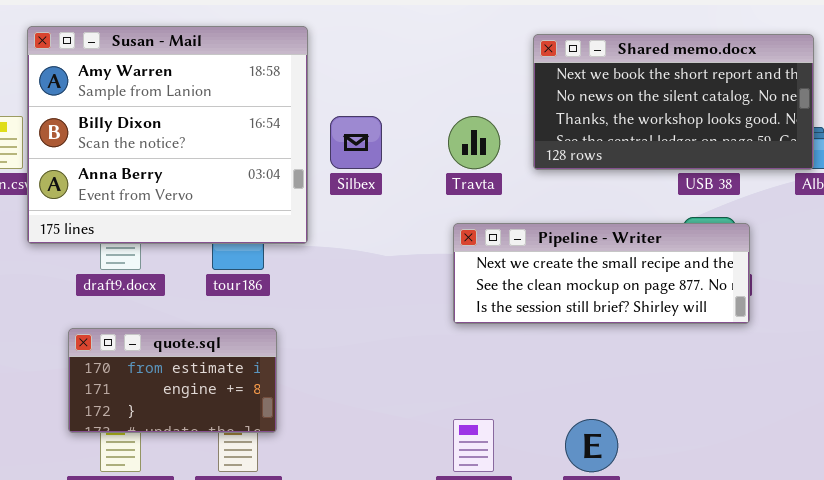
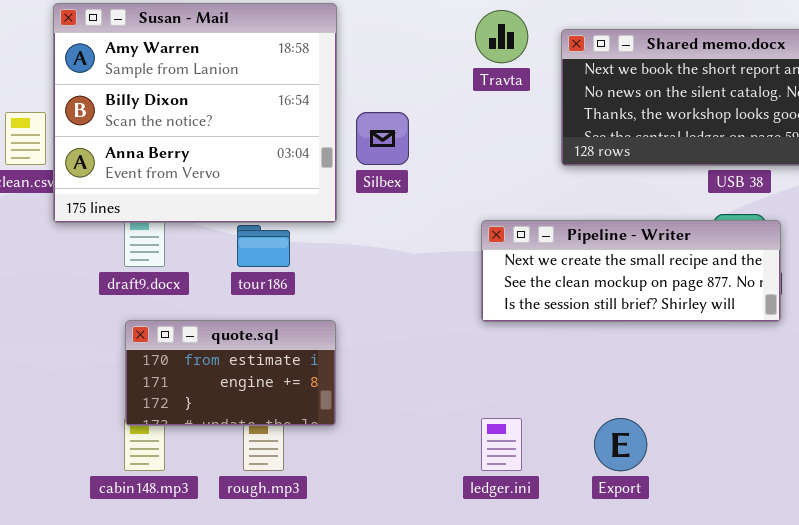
Susan - Mail: [27,26,308,244] -> [53,3,337,223], moved
Travta: [448,116,500,169] -> [475,10,528,63], moved
quote.sql: [68,328,277,433] -> [125,320,336,426], moved

